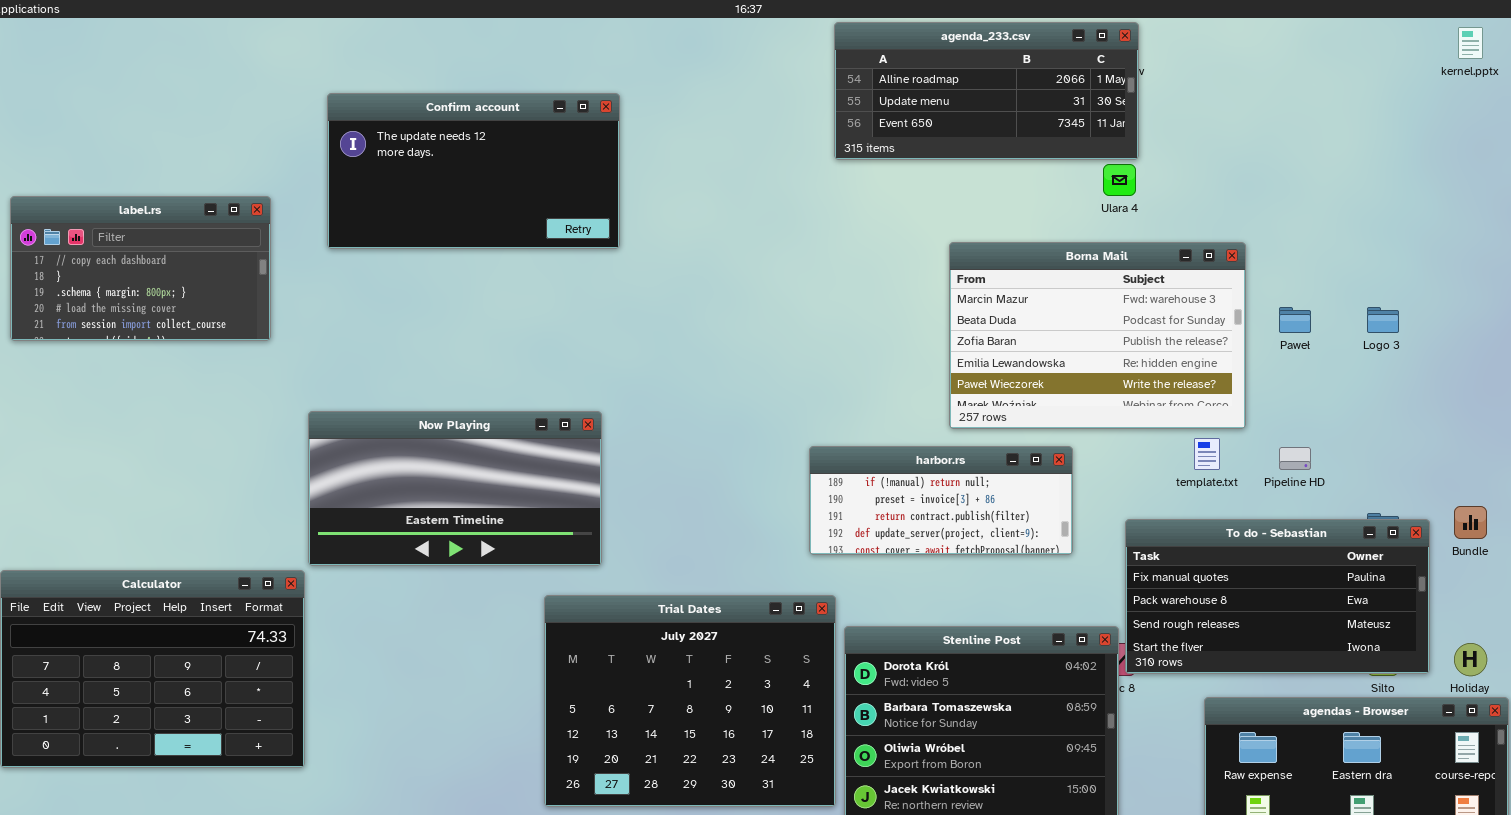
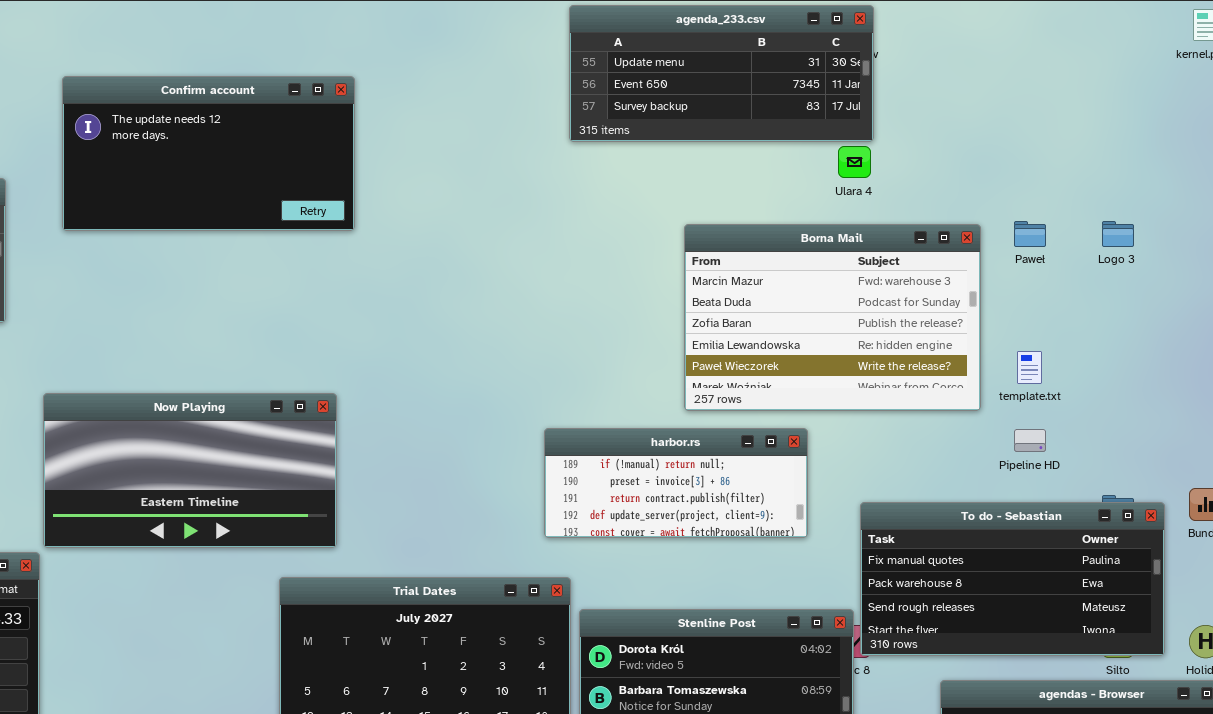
agenda_233.csv: [834,22,1139,160] -> [569,5,874,142], scrolled down 1 row
Paweł: [1279,307,1311,333] -> [1014,221,1046,247], moved
Logo 3: [1367,307,1399,333] -> [1102,221,1134,247], moved
template.txt: [1194,438,1220,470] -> [1017,351,1042,384], moved

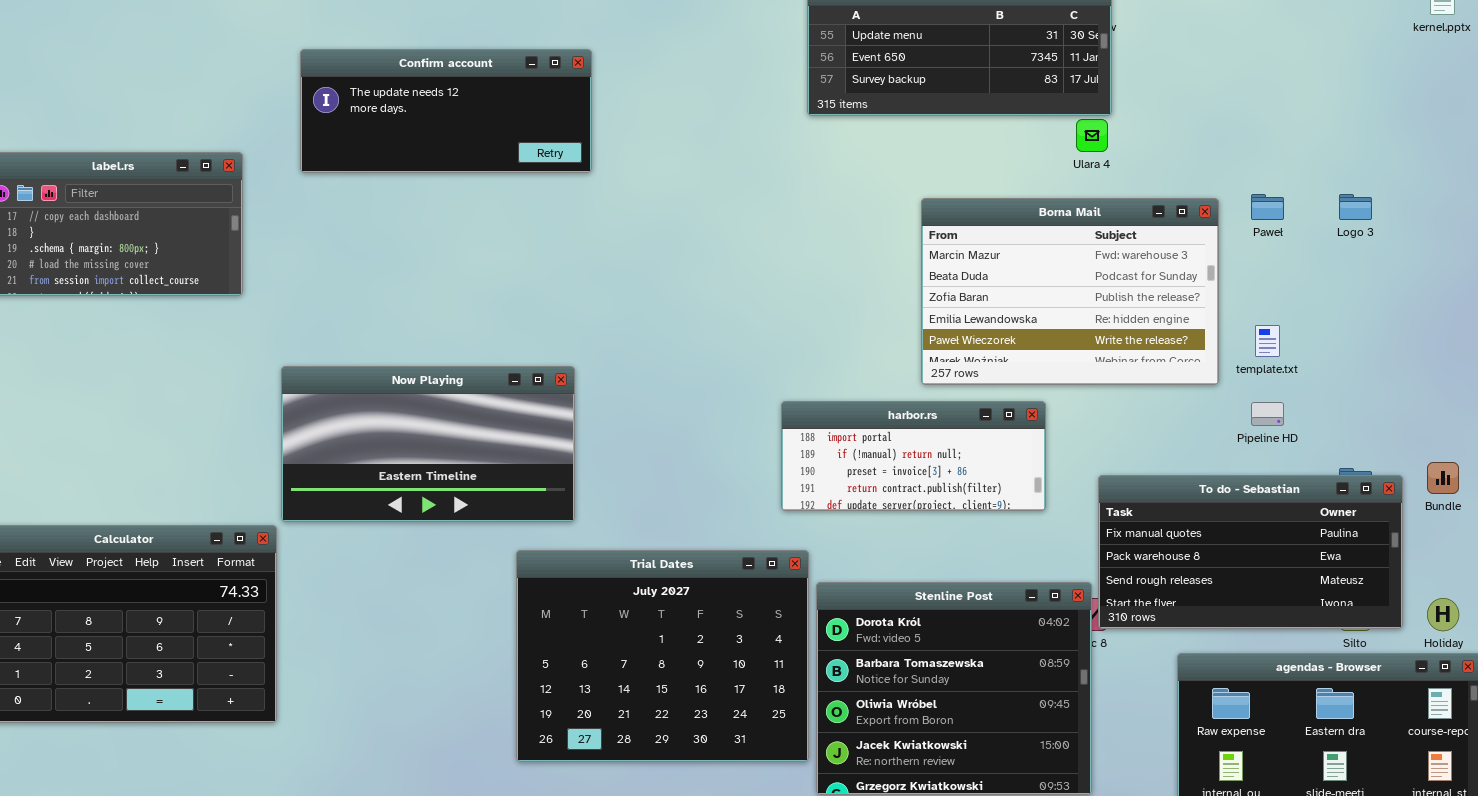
Confirm account: [62,76,355,231] -> [300,49,592,173], resized
harbor.rs: [544,428,808,538] -> [781,401,1046,511], scrolled up 1 row

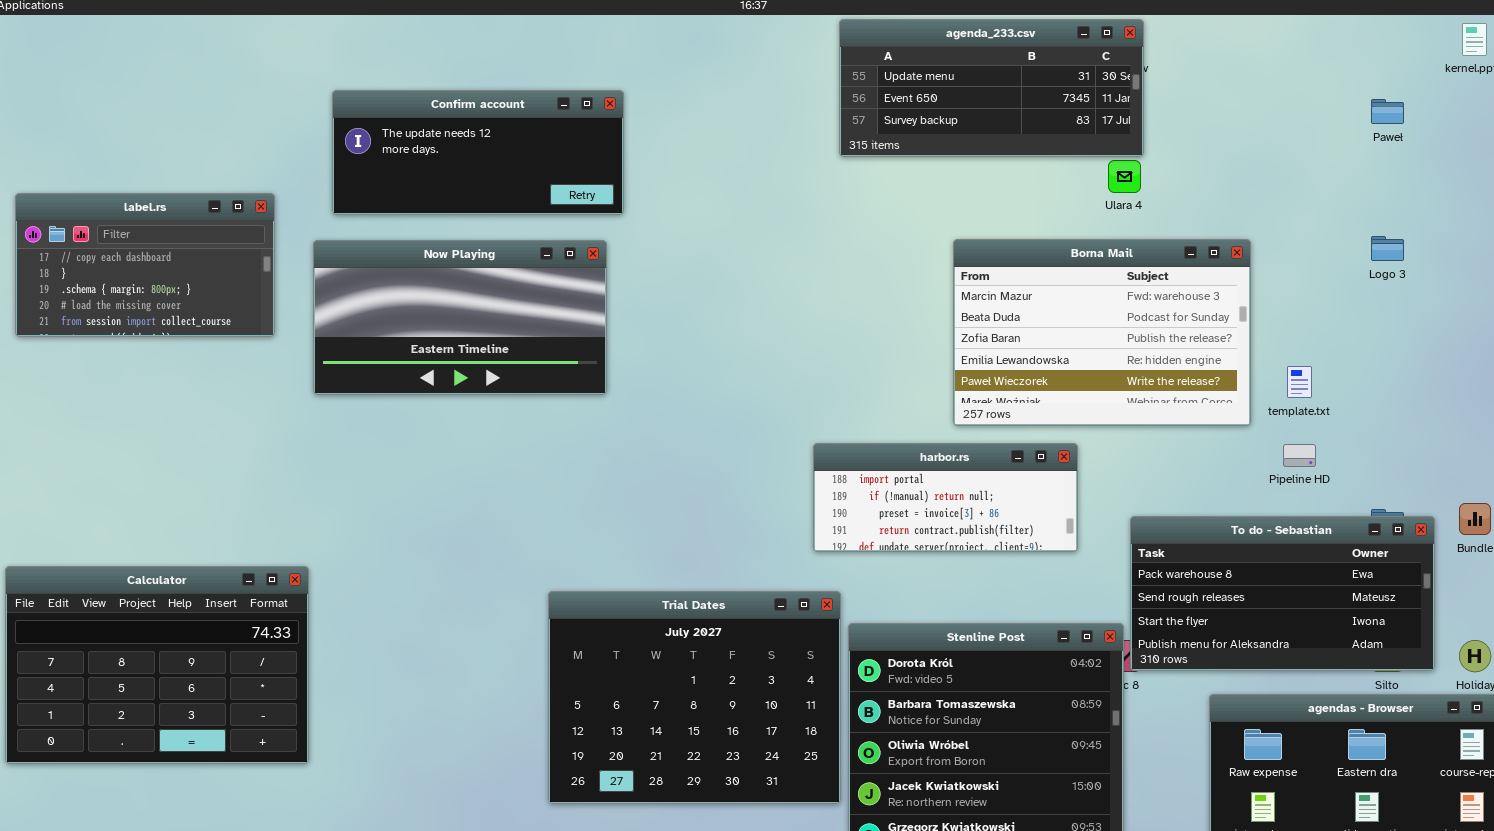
Paweł: [1251,194,1284,220] -> [1371,99,1404,124], moved
Now Playing: [281,366,575,522] -> [313,240,607,395], moved
To do - Sebastian: [1098,475,1403,629] -> [1130,516,1435,671], scrolled down 1 row

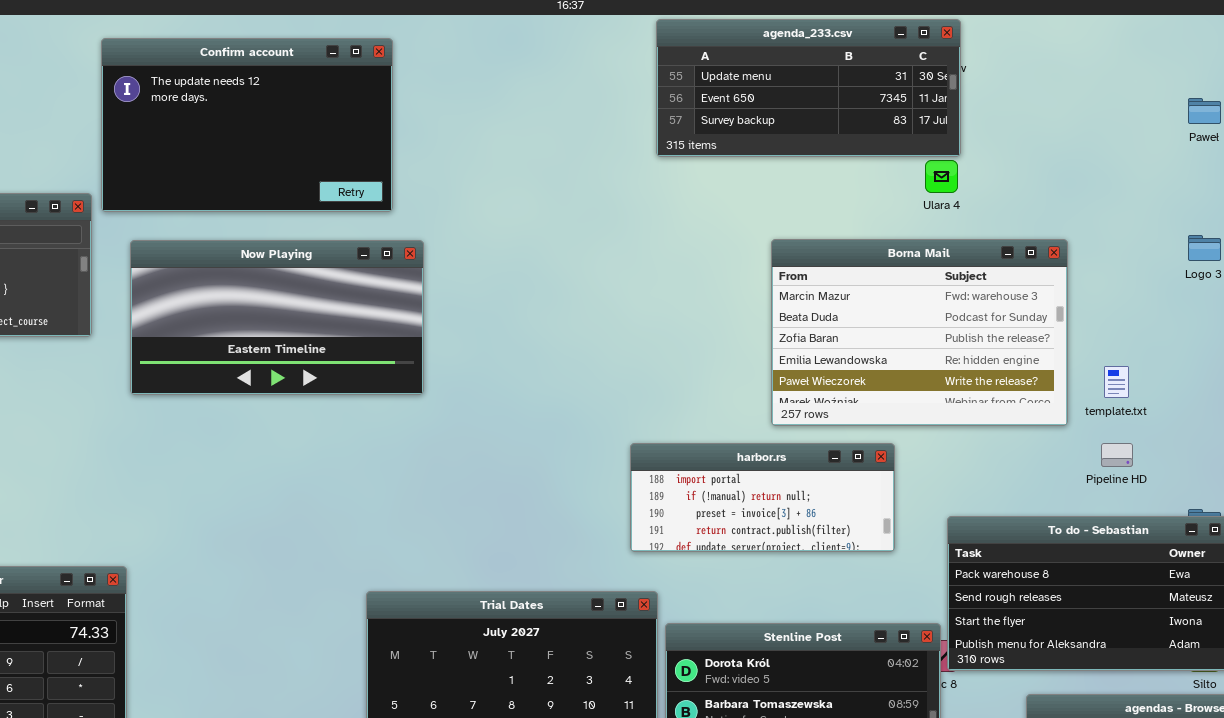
Confirm account: [332,90,624,215] -> [101,38,393,212], moved, resized

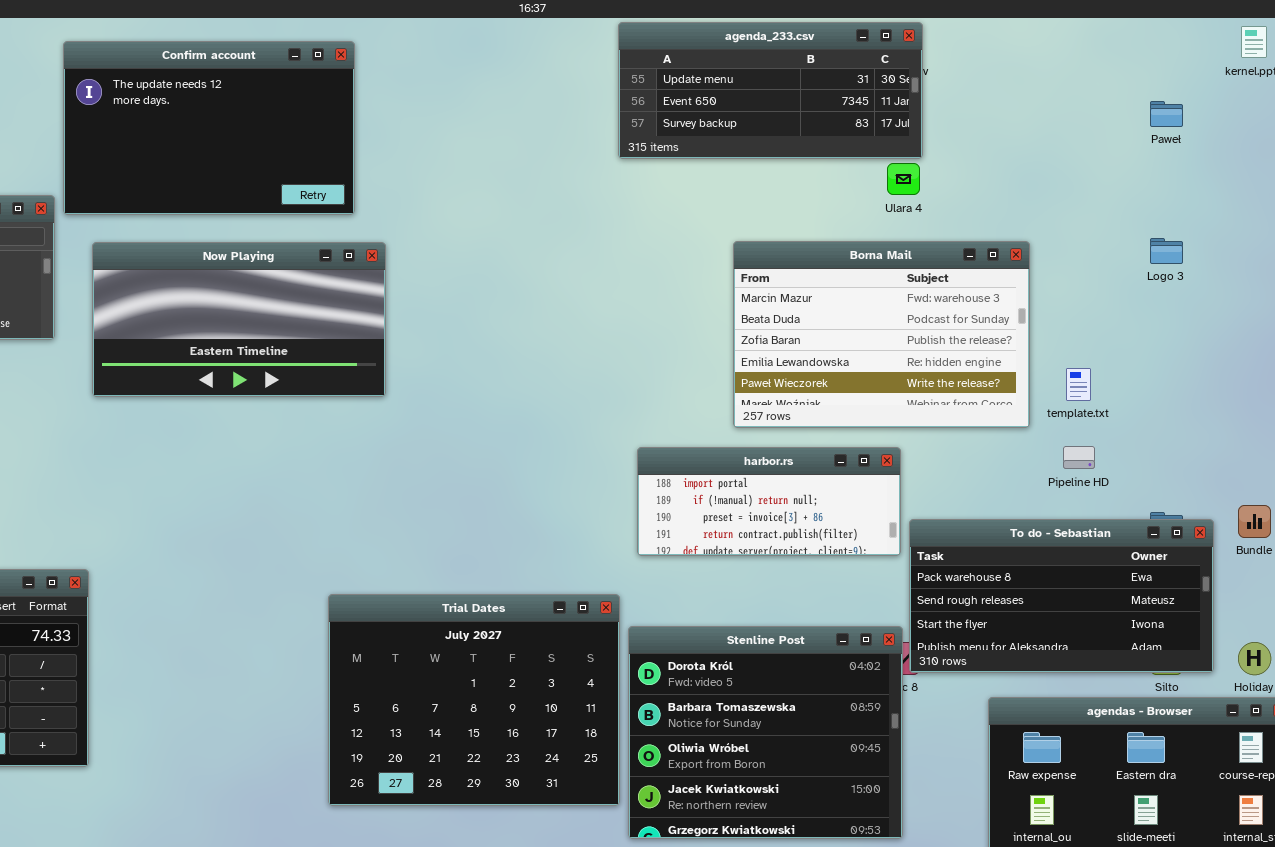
harbor.rs: [630,443,895,552] -> [637,447,901,556], moved

